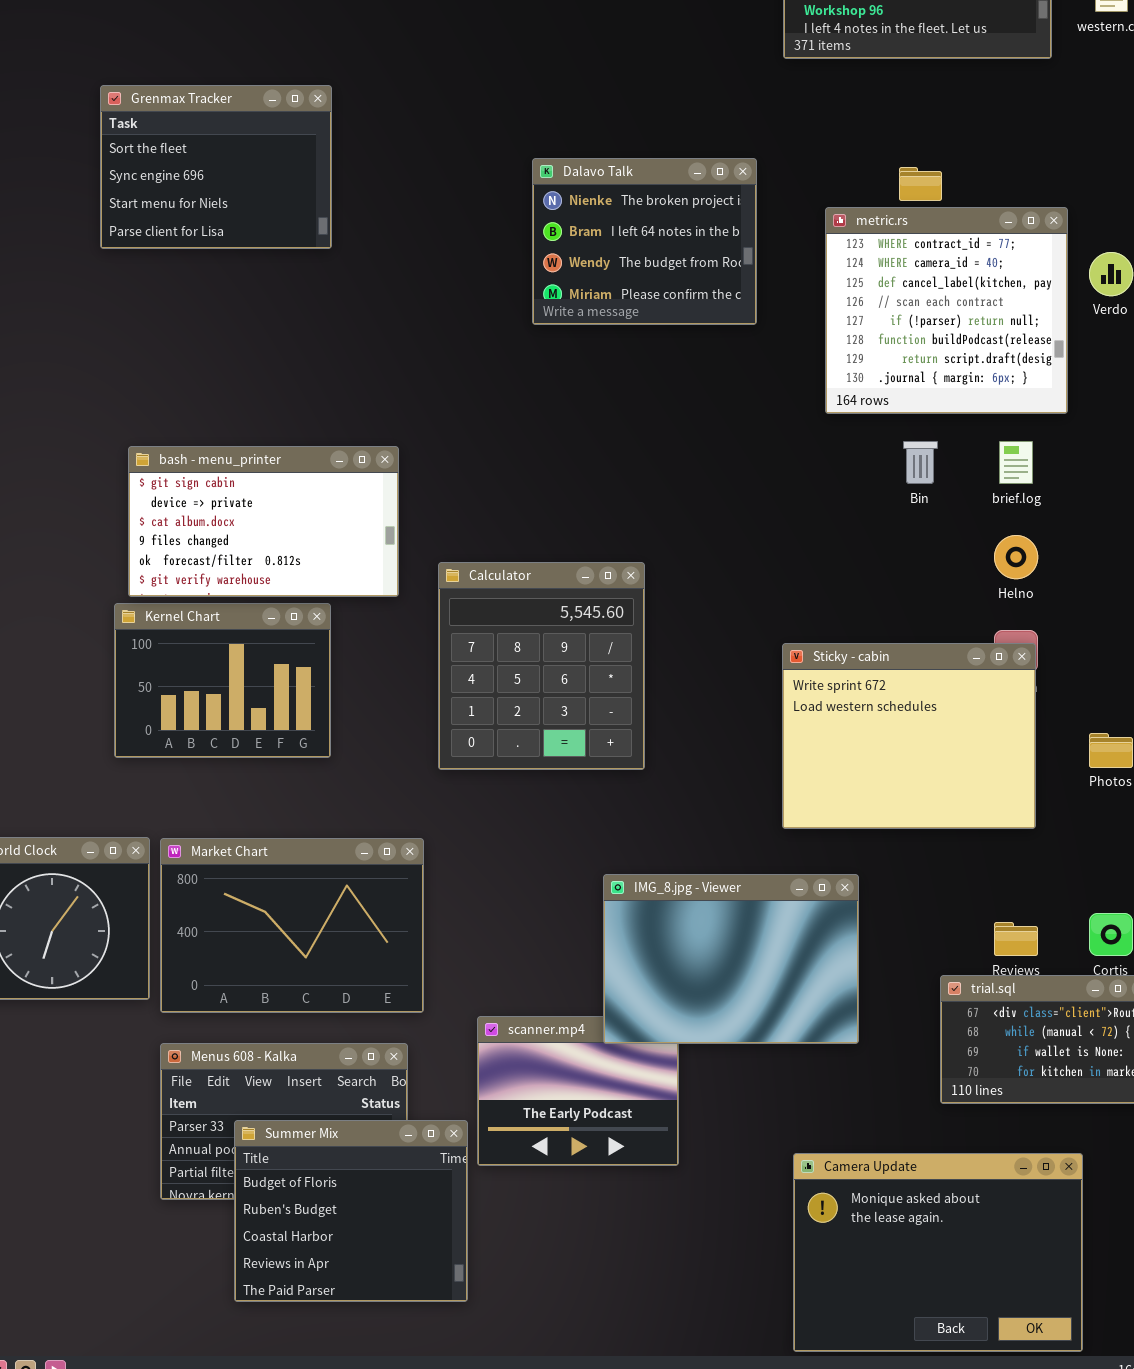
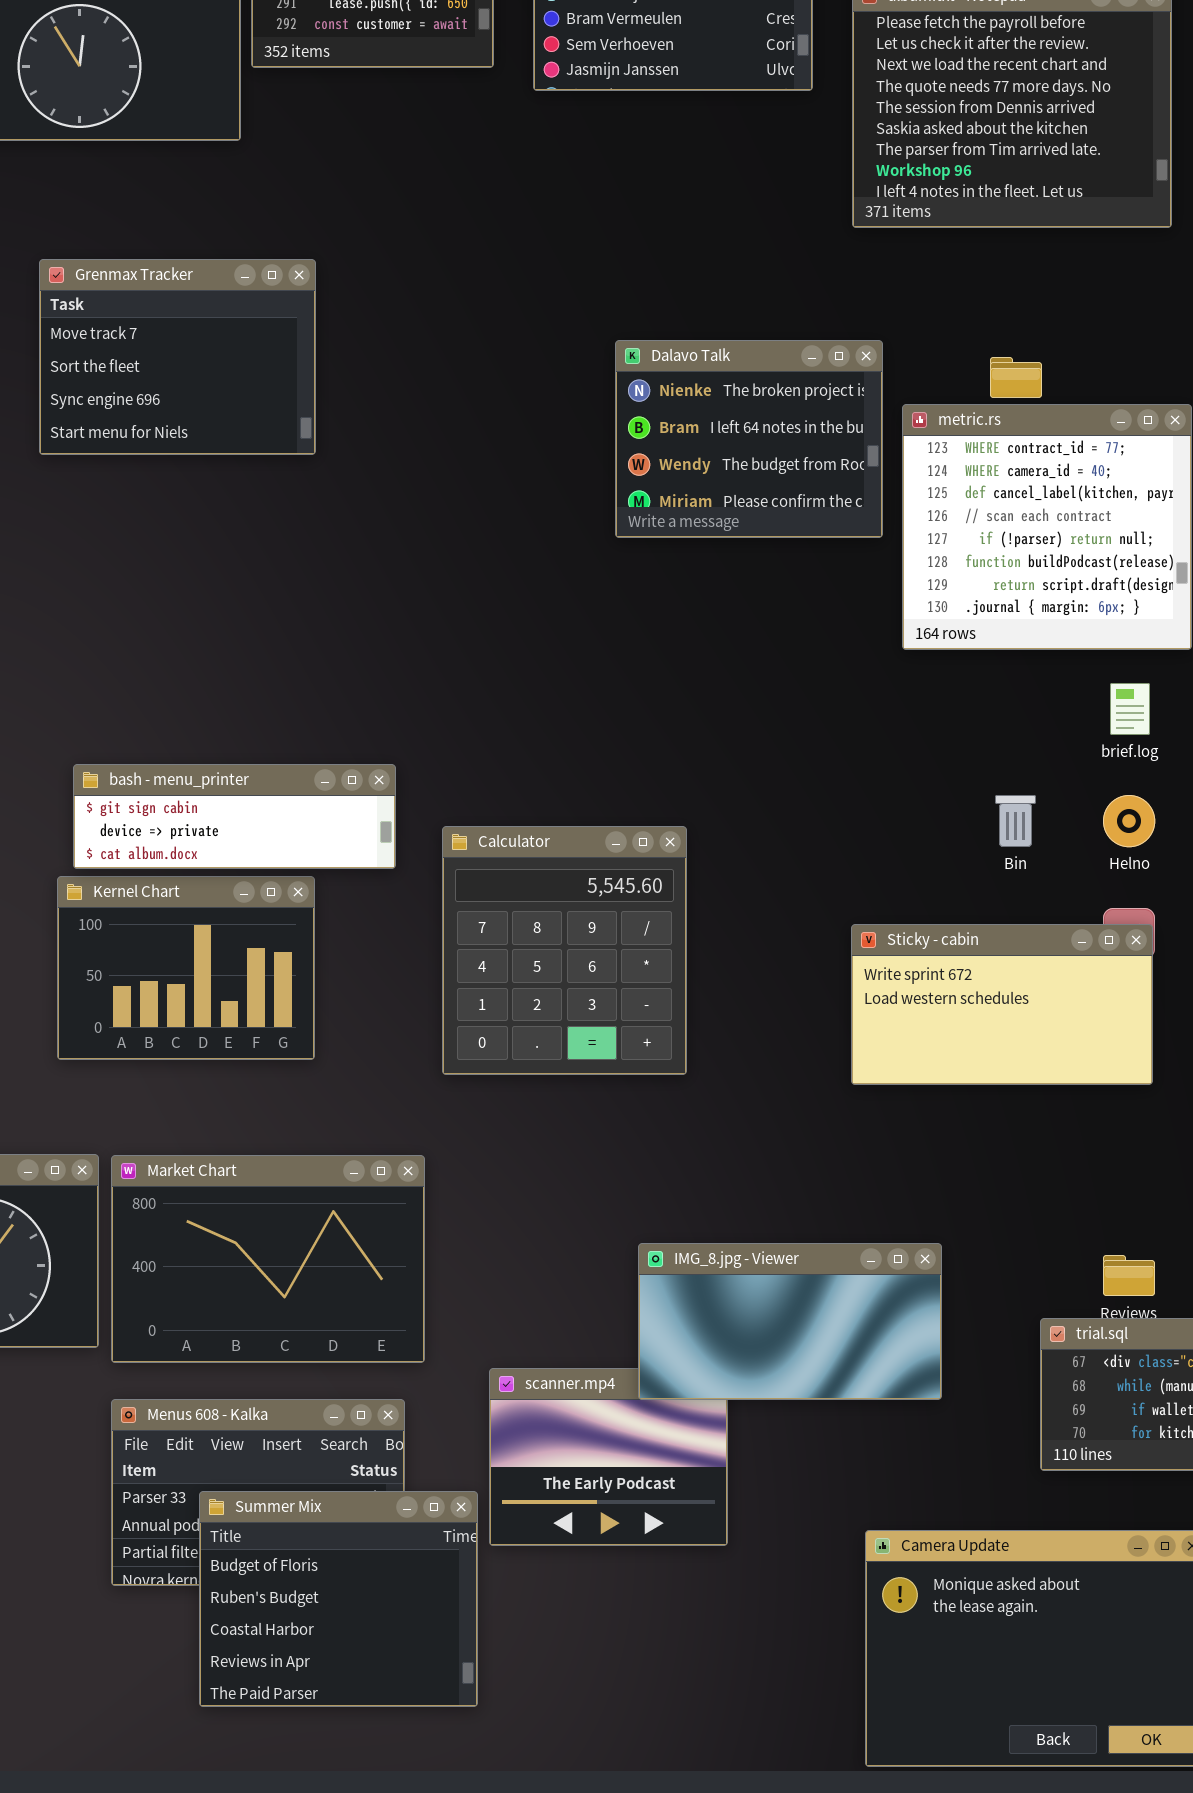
Grenmax Tracker: [100,85,332,249] -> [39,259,316,455], scrolled up 1 row
Dalavo Talk: [532,158,757,325] -> [615,340,883,538], moved
Bin: [903,441,938,484] -> [995,795,1036,847], moved
bash - menu_printer: [128,446,399,597] -> [73,764,396,869], resized
Sticky - cabin: [782,643,1036,829] -> [851,924,1153,1085], resized
IMG_8.jpg - Viewer: [603,874,859,1044] -> [638,1243,942,1400], resized

